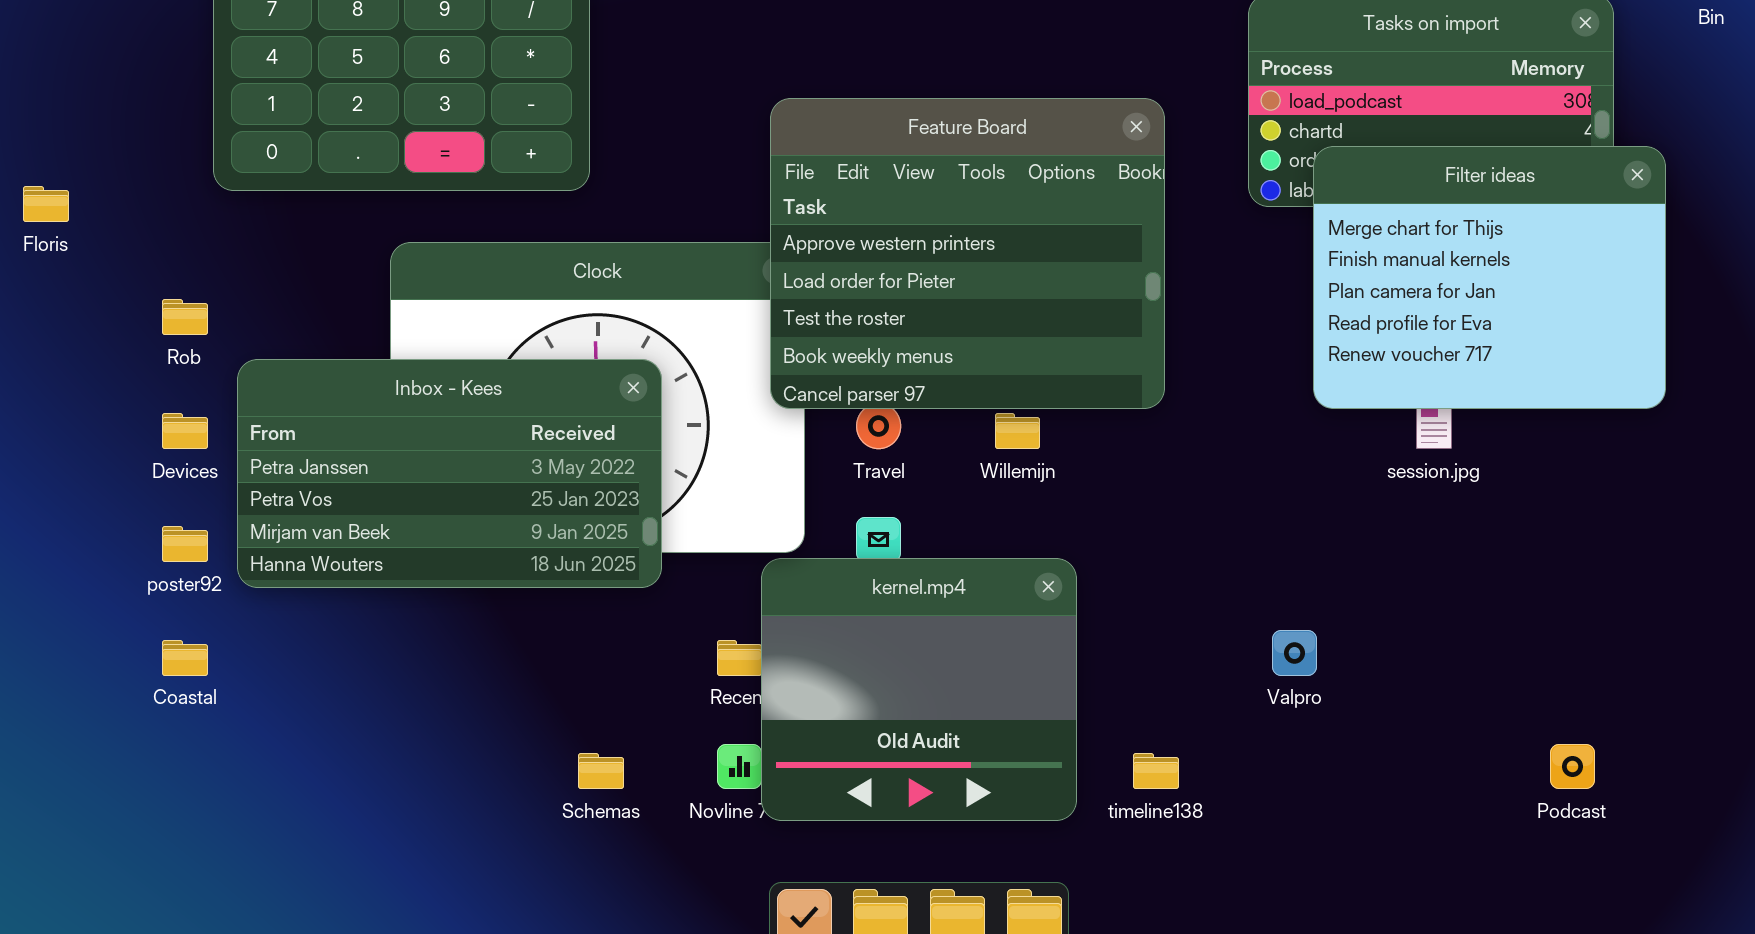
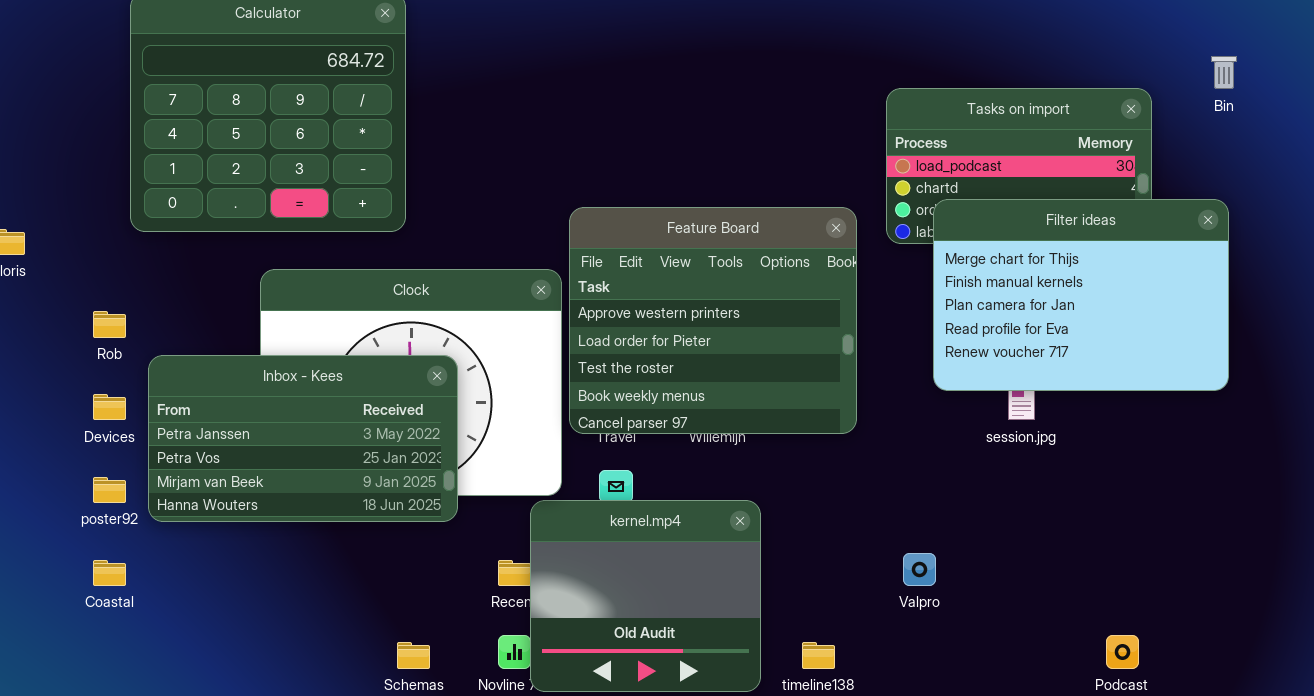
Feature Board: [770,98,1165,409] -> [569,207,857,434], moved
Filter ideas: [1313,146,1666,409] -> [933,199,1229,391], resized

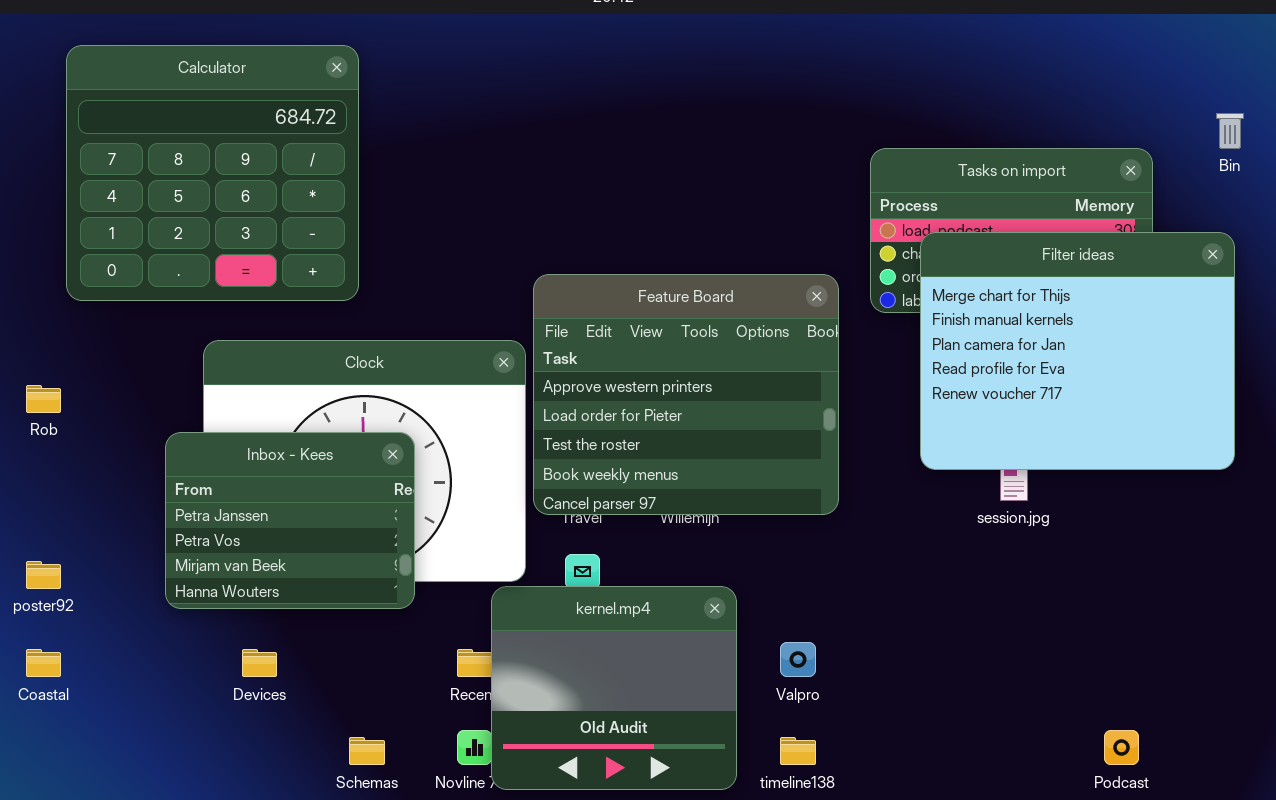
Filter ideas: [933,199,1229,391] -> [920,232,1235,470], resized
Inbox - Kees: [148,355,458,522] -> [165,432,415,609], resized
Devices: [93,394,126,420] -> [242,649,277,677], moved
Valpro: [903,553,936,586] -> [780,642,816,677], moved

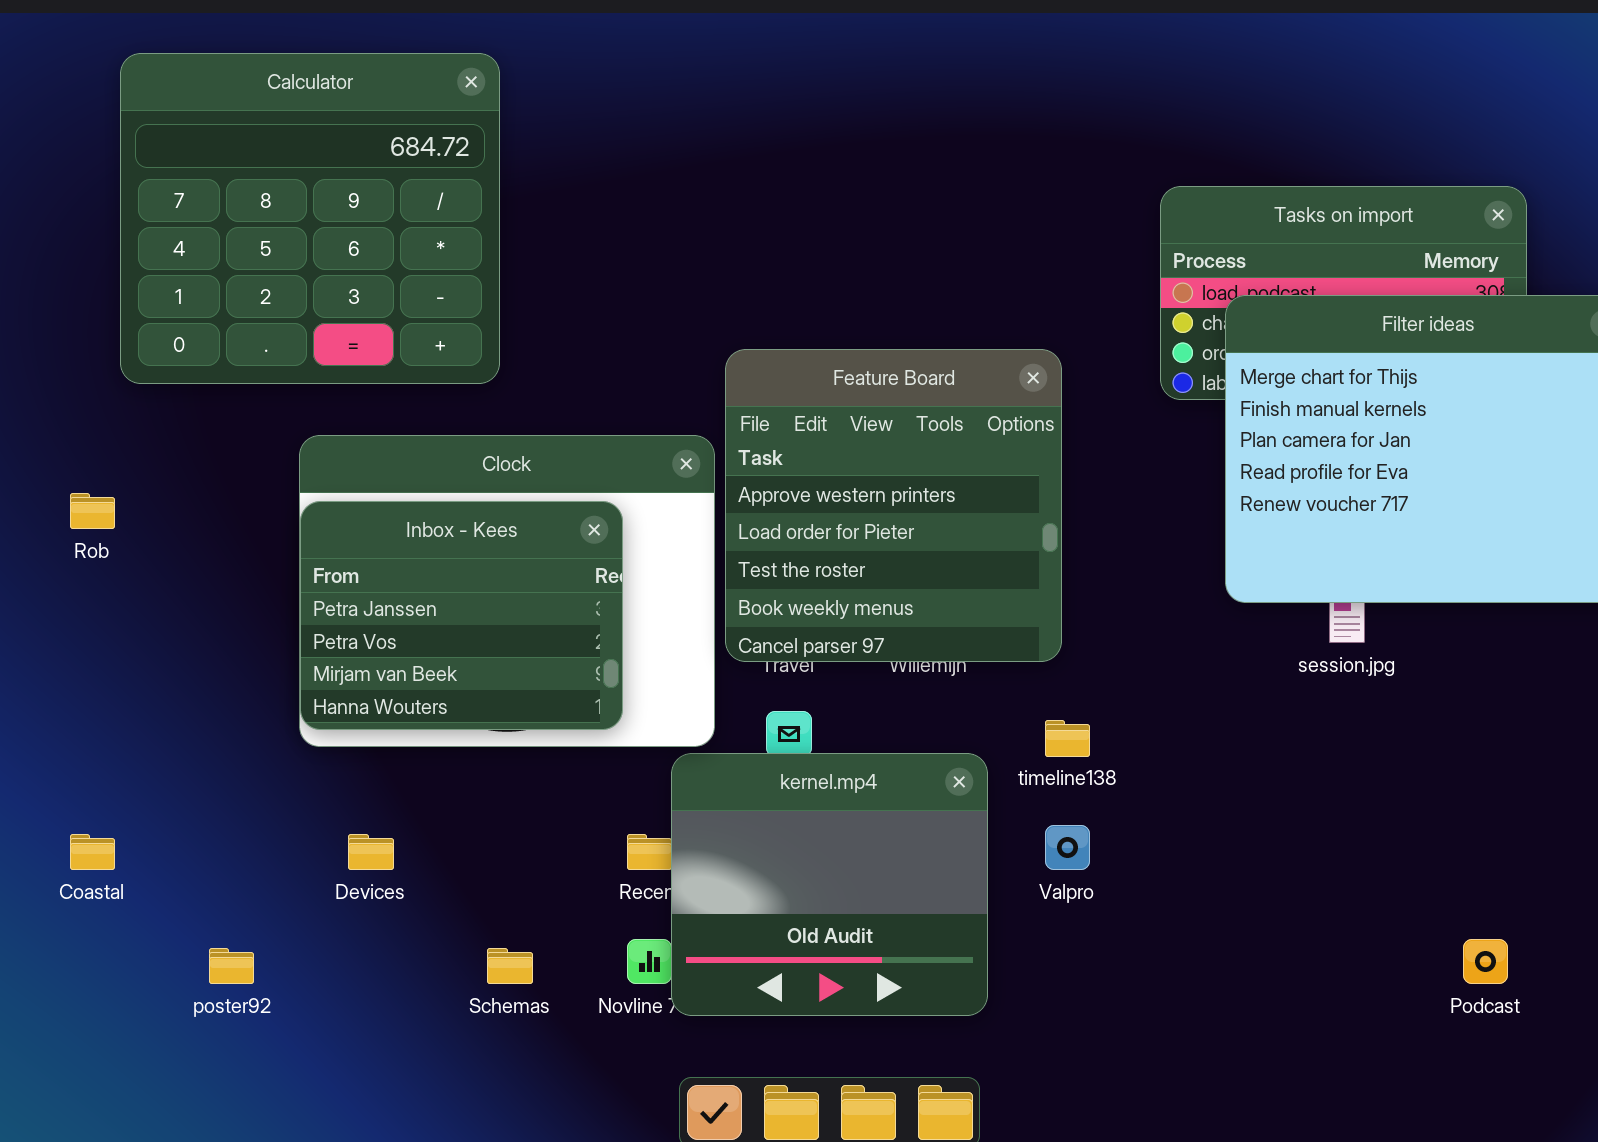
Feature Board: [533,274,839,515] -> [725,349,1062,662], resized
Inbox - Kees: [165,432,415,609] -> [300,501,623,730], moved
poster92: [26,561,61,589] -> [209,948,254,984], moved
timeline138: [780,737,816,765] -> [1045,720,1090,757], moved

